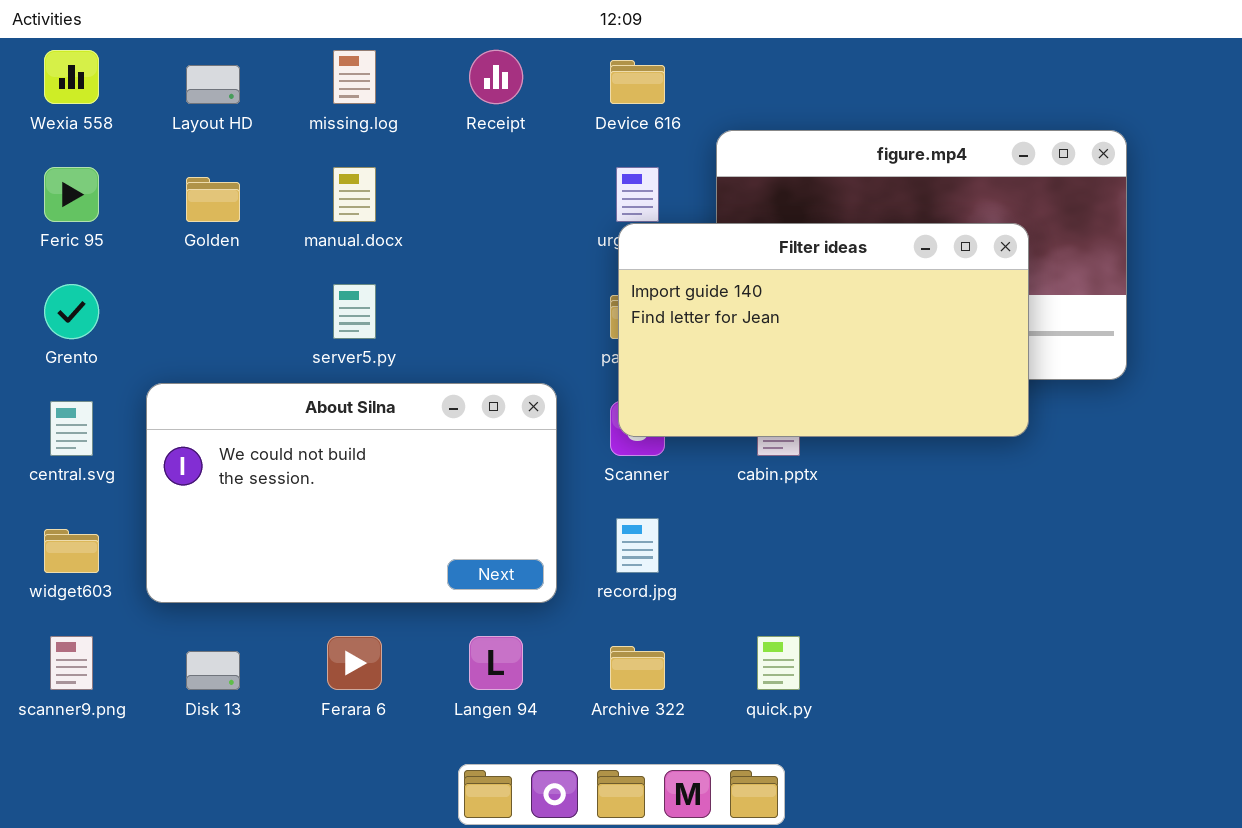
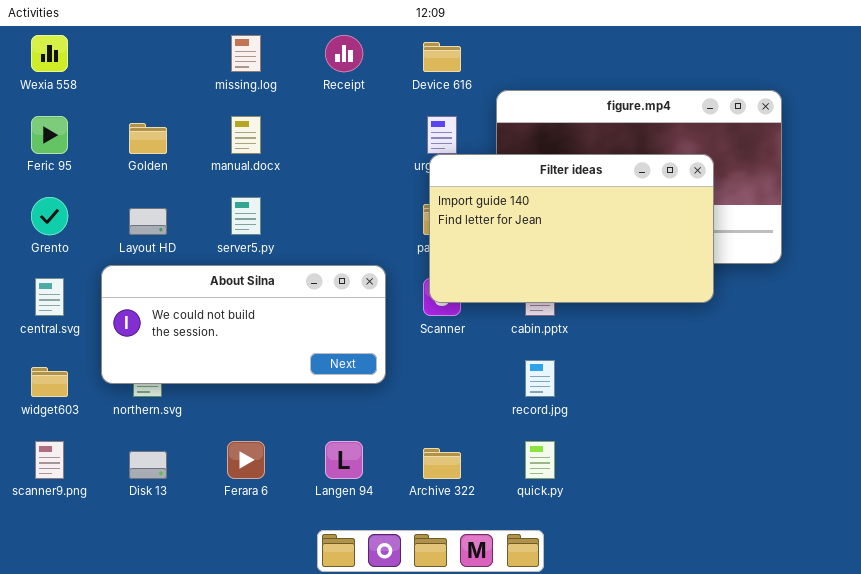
Layout HD: [186,65,240,104] -> [129,208,167,235], moved
About Silna: [146,383,557,603] -> [101,265,386,384], resized
record.jpg: [616,518,659,573] -> [525,360,555,397], moved

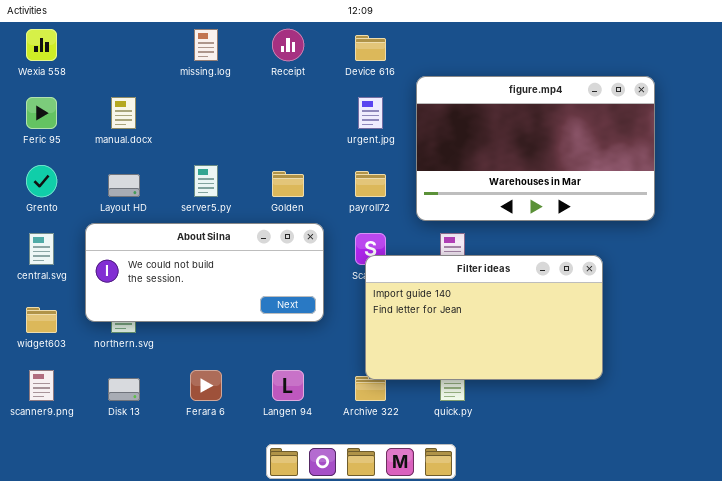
manual.docx: [231,116,261,154] -> [111,97,136,129], moved
Golden: [129,123,167,154] -> [272,171,304,197], moved
Filter ideas: [429,154,714,303] -> [365,255,603,380], moved

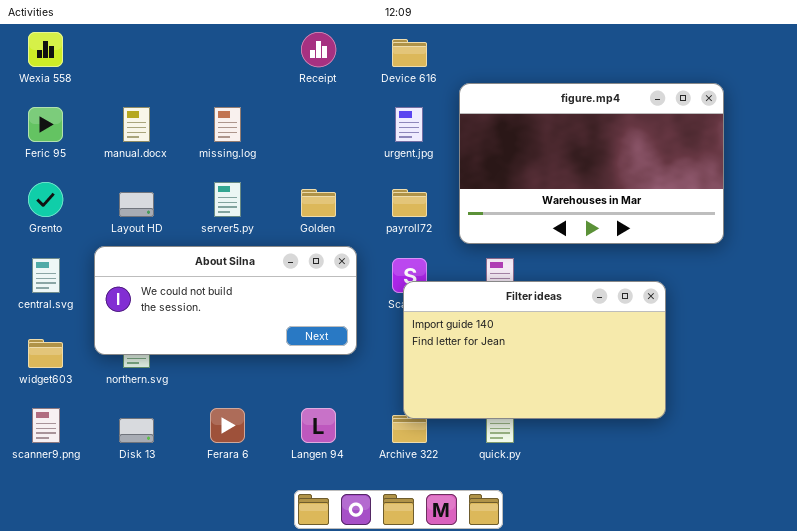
missing.log: [194,29,218,61] -> [214,107,241,142], moved

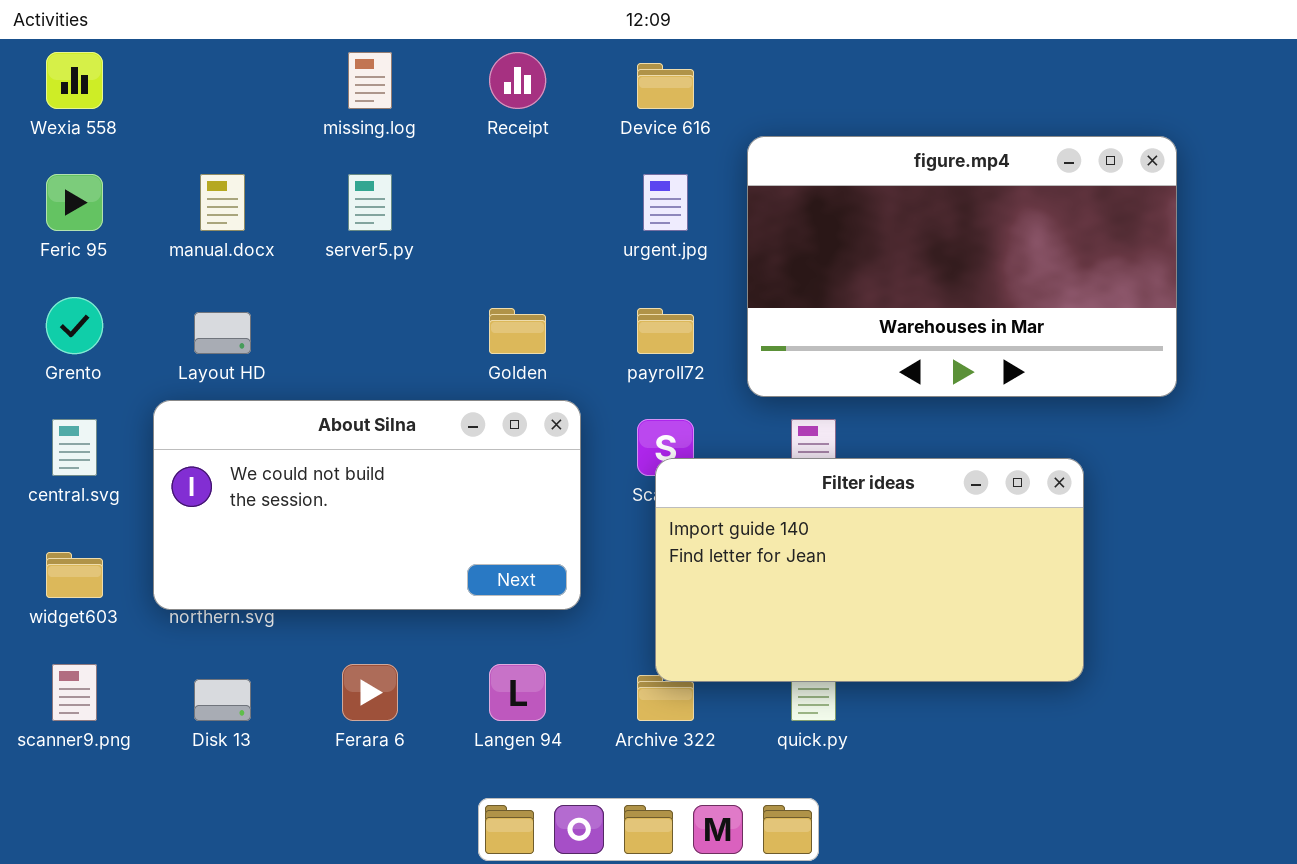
missing.log: [214,107,241,142] -> [348,52,392,109], moved
server5.py: [214,182,241,217] -> [348,174,392,231], moved
About Silna: [94,246,357,355] -> [153,400,581,610], resized

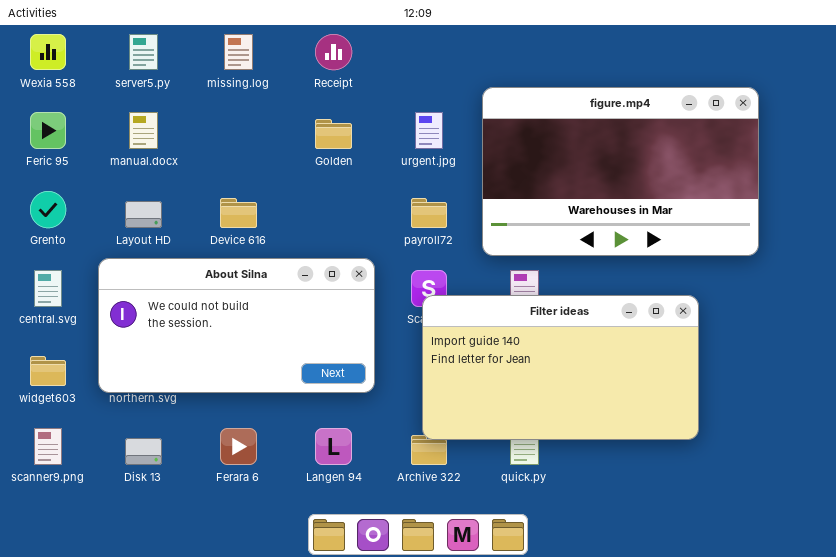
Device 616: [637,63,694,109] -> [220,198,257,228], moved
server5.py: [348,174,392,231] -> [129,34,158,70], moved
Golden: [489,308,546,354] -> [315,119,352,149], moved

